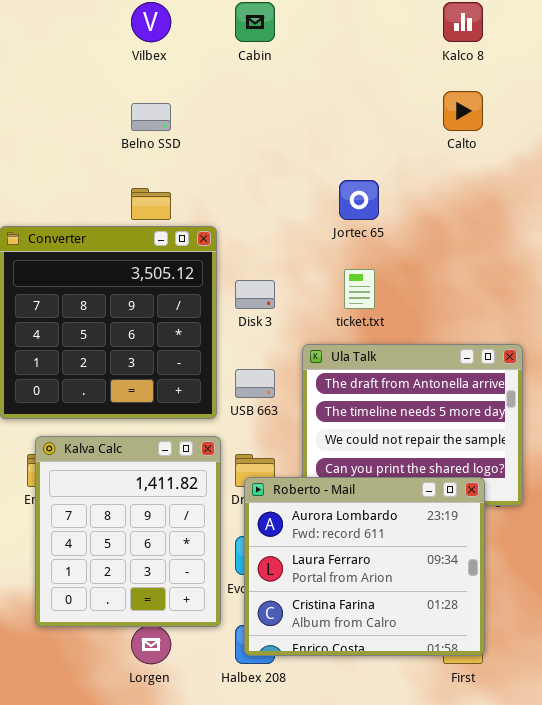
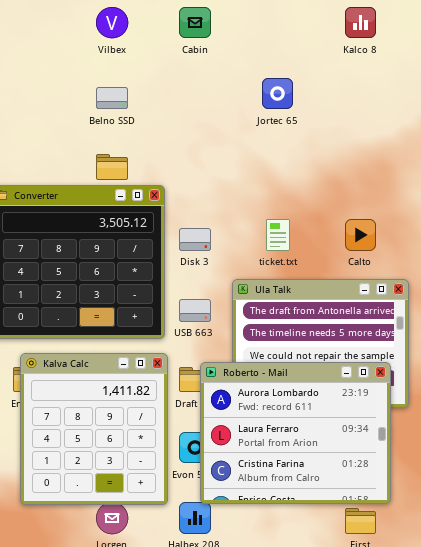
Calto: [443,91,483,131] -> [345,219,376,251], moved
Jortec 65: [339,180,379,220] -> [262,78,293,109], moved
Roberto - Mail: [244,477,485,656] -> [200,362,391,504], moved

